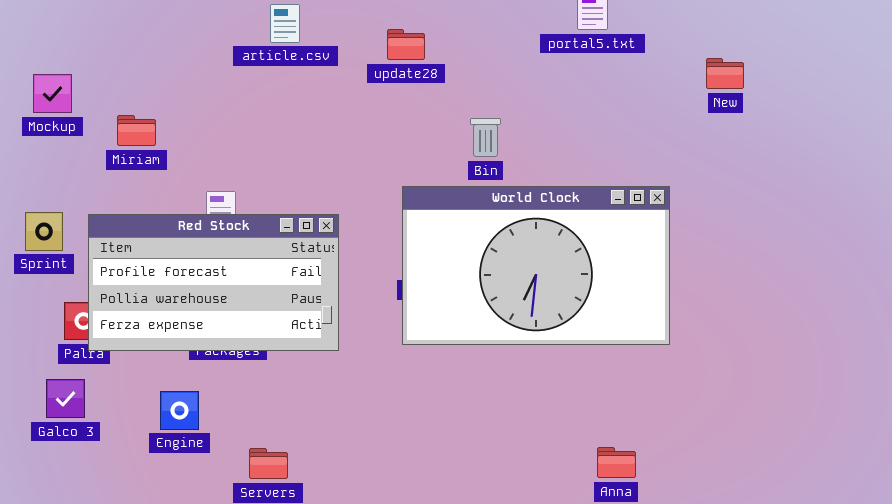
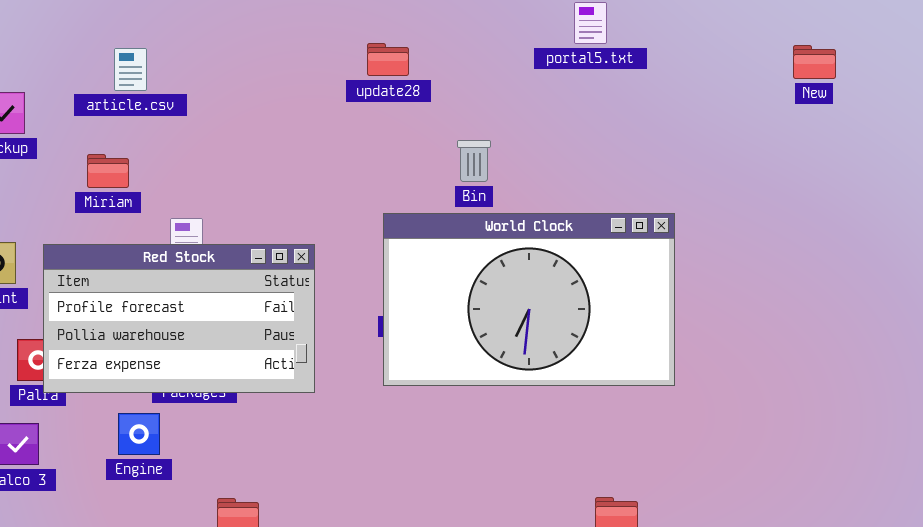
article.csv: [270,4,300,43] -> [114,48,147,91], moved
New: [706,58,744,89] -> [793,45,836,79], moved
Miriam: [117,115,156,146] -> [87,154,129,188], moved
Engine: [160,391,199,430] -> [118,413,160,455], moved

